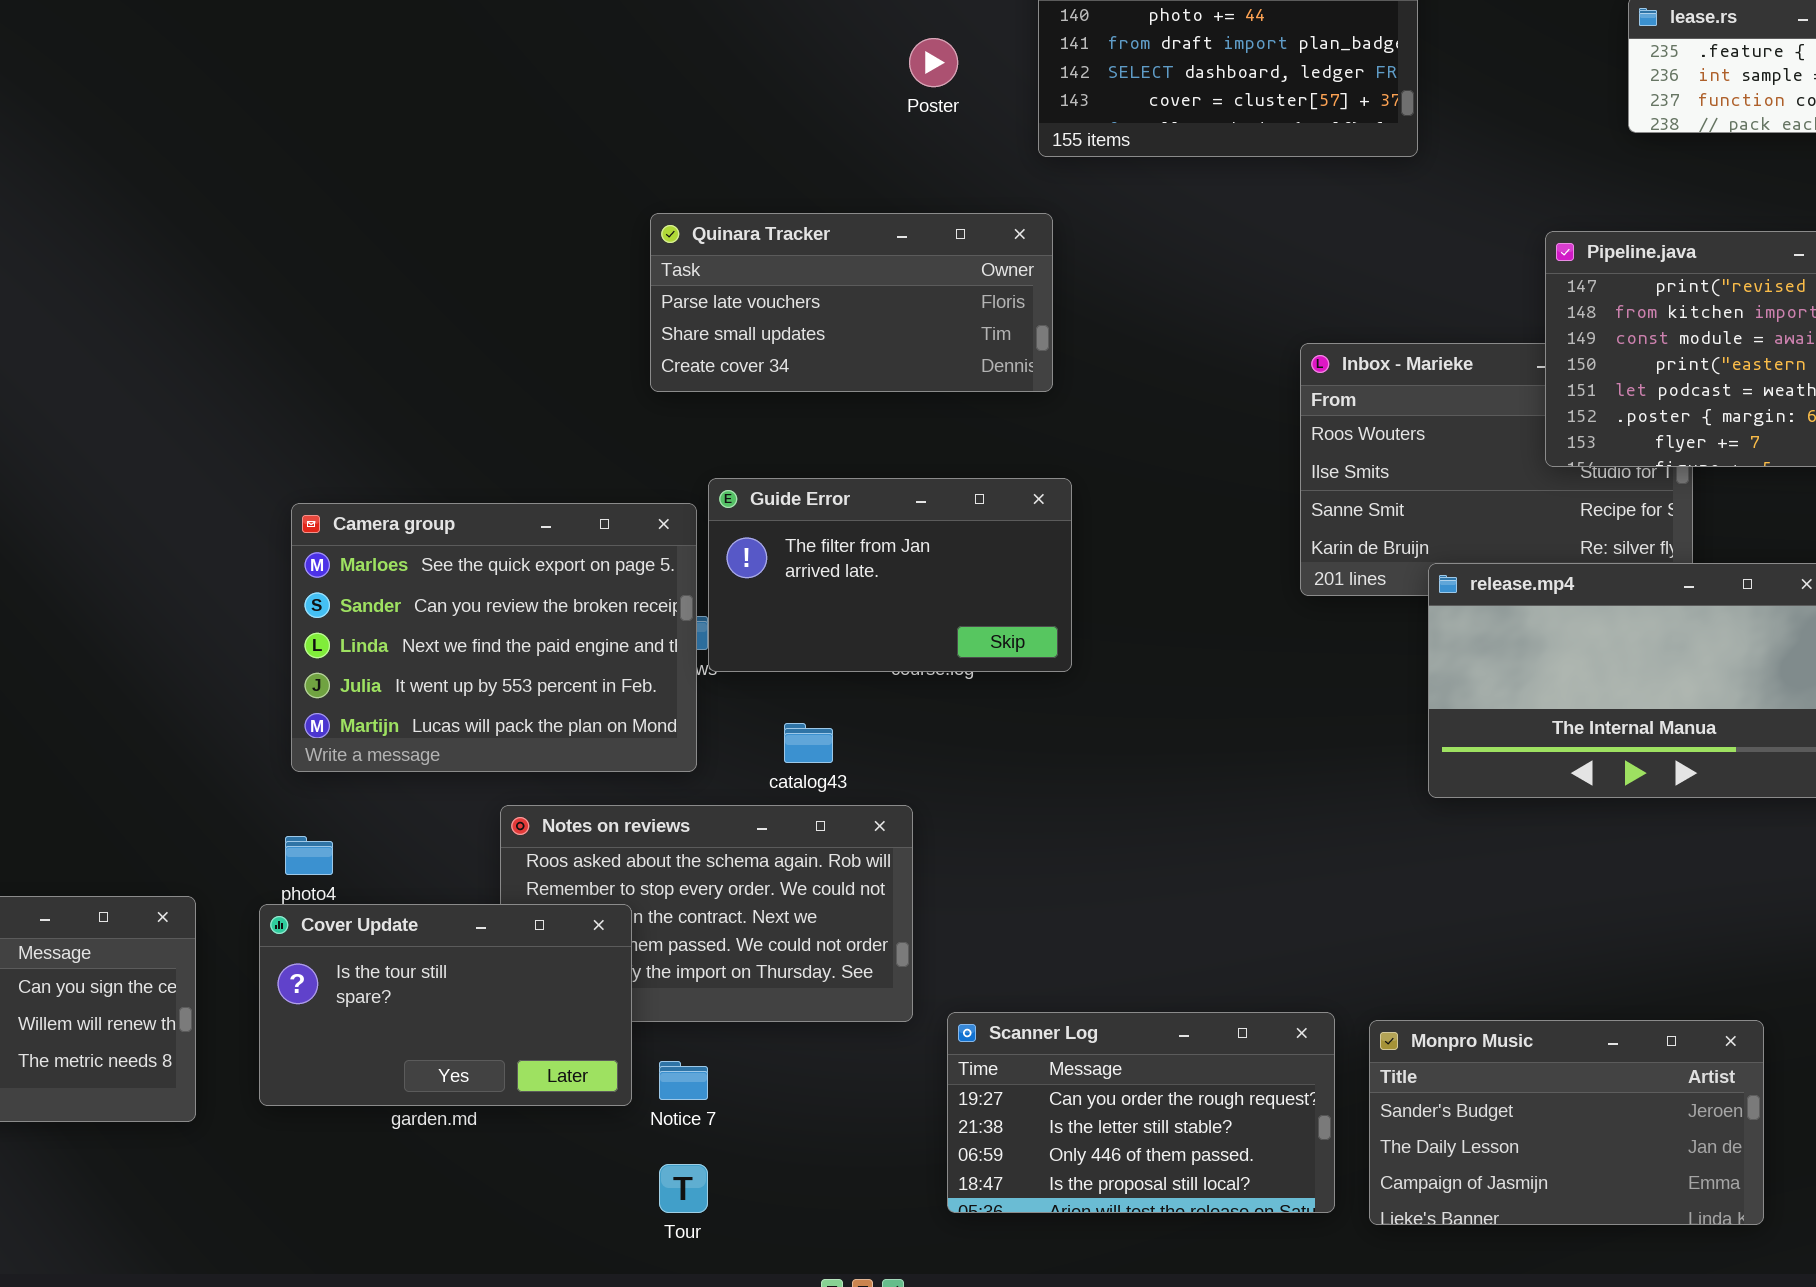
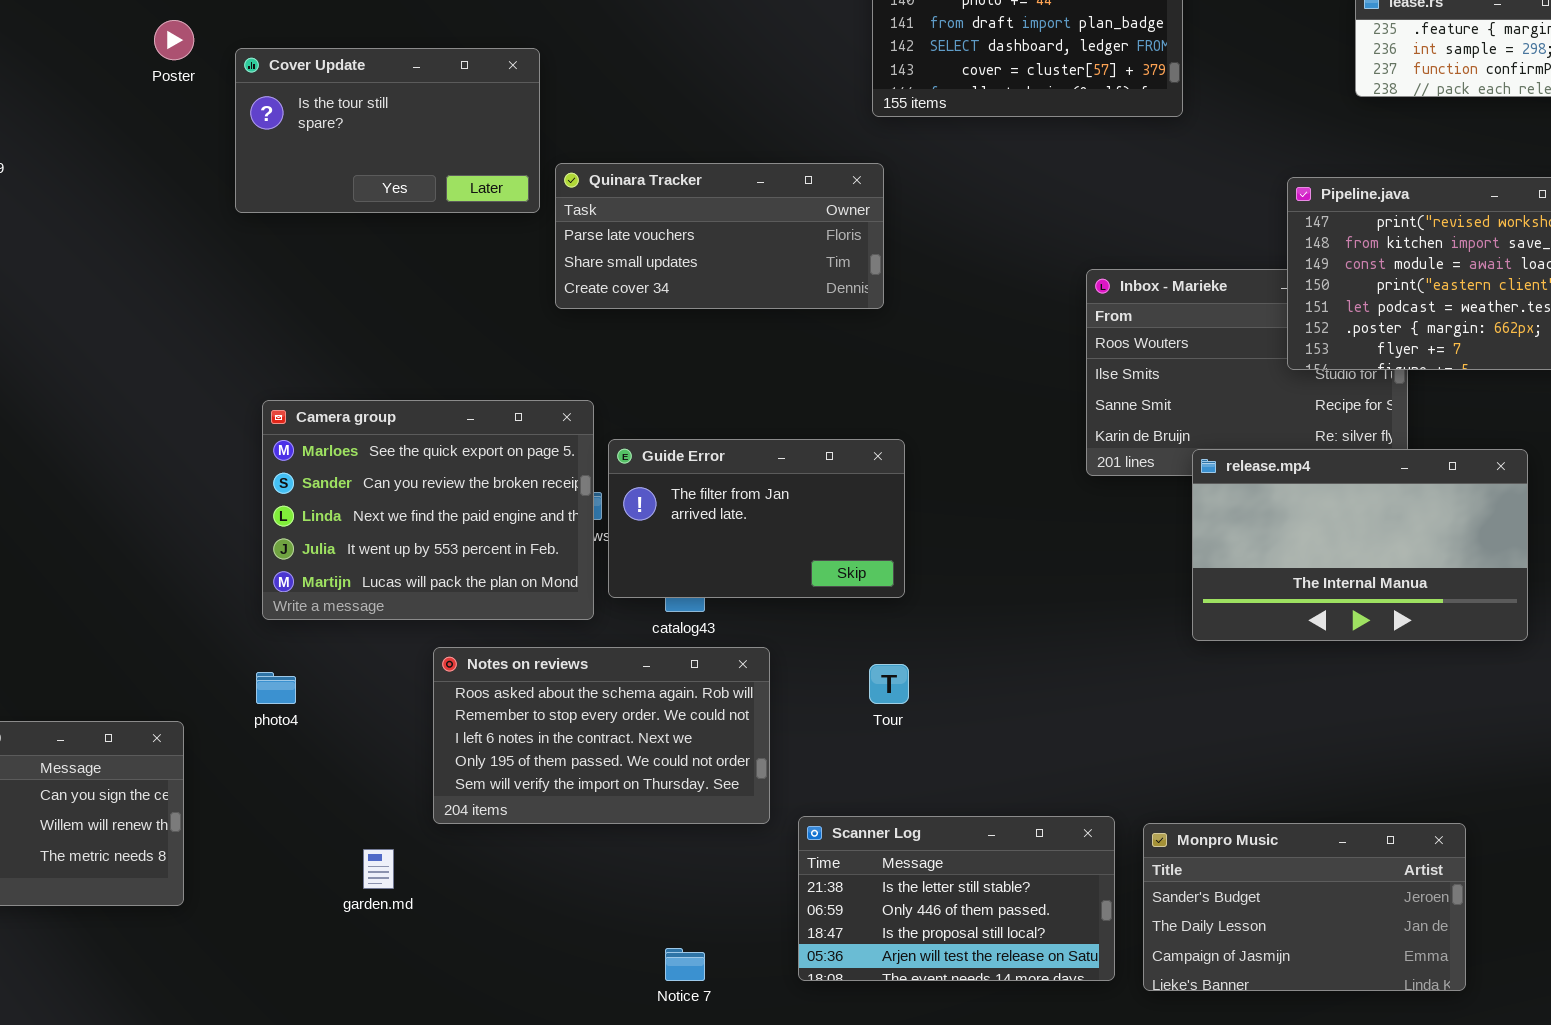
Poster: [909,38,958,87] -> [154,20,194,60], moved
Guide Error: [708,478,1072,672] -> [608,439,905,598], moved
Cover Update: [259,904,632,1106] -> [235,48,540,213], moved
Scanner Log: [947,1012,1335,1213] -> [798,816,1115,981], scrolled down 1 row
Notice 7: [659,1061,708,1100] -> [665,948,705,981], moved
Tour: [659,1164,708,1213] -> [869,664,909,704], moved

